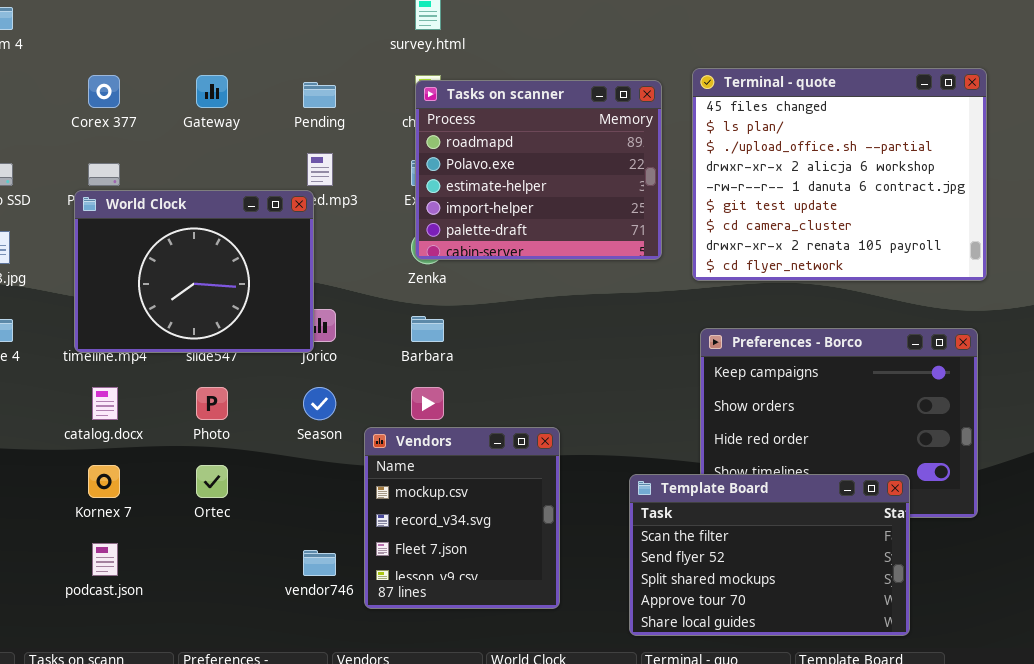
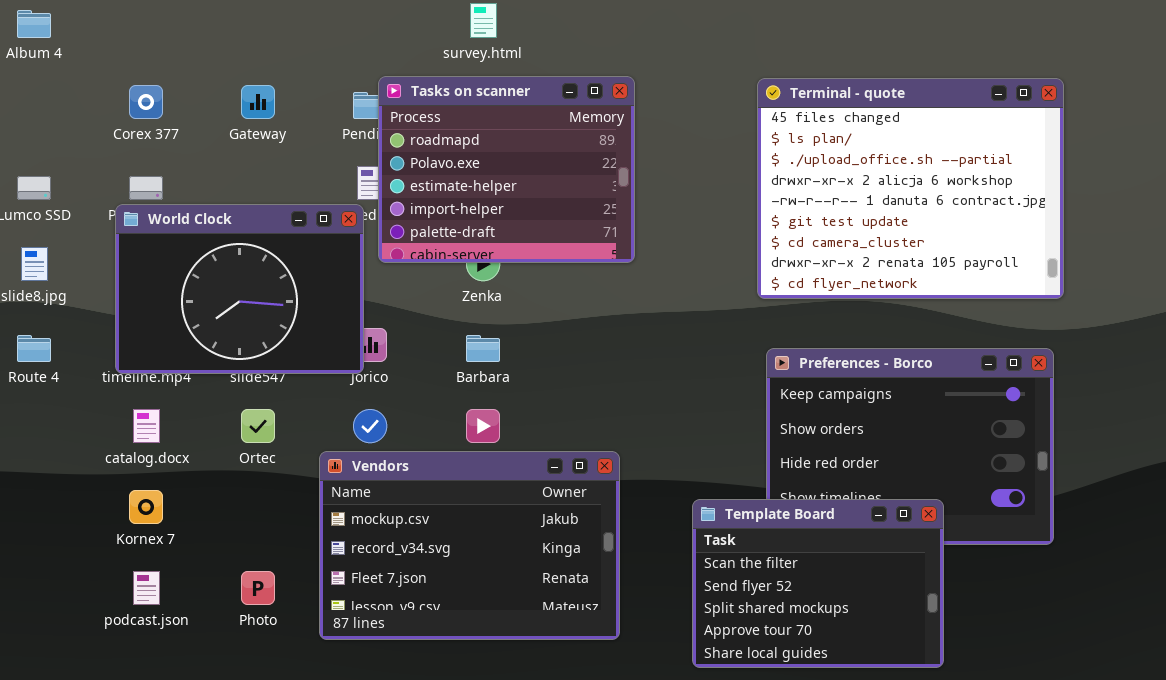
Tasks on scanner: [415,80,662,260] -> [378,76,635,263], moved
Photo: [196,387,228,420] -> [241,571,275,605], moved
Vendors: [364,427,560,609] -> [319,451,620,640], resized
Ortec: [196,465,228,498] -> [241,409,275,443], moved
Template Board: [629,474,910,636] -> [692,499,944,668], resized

